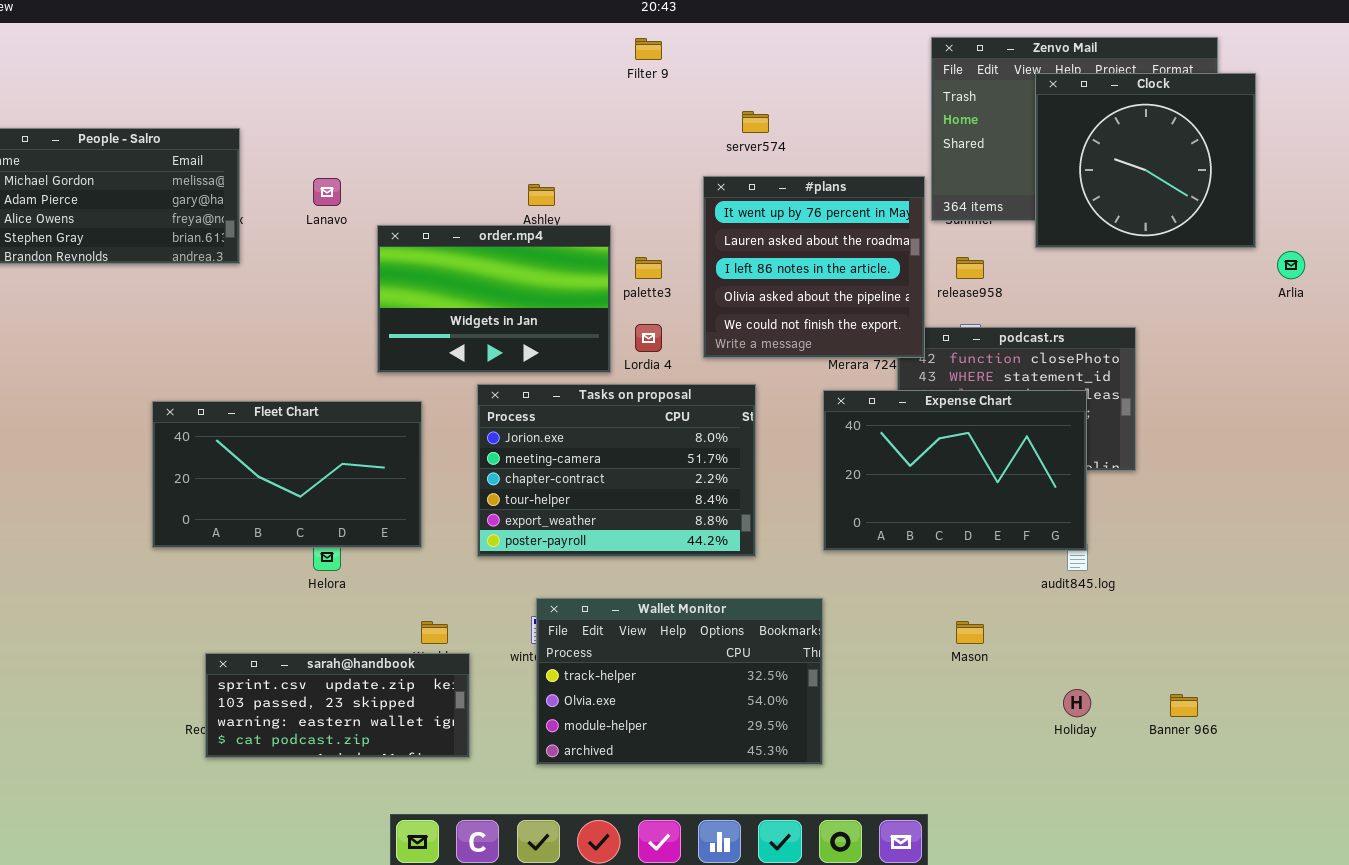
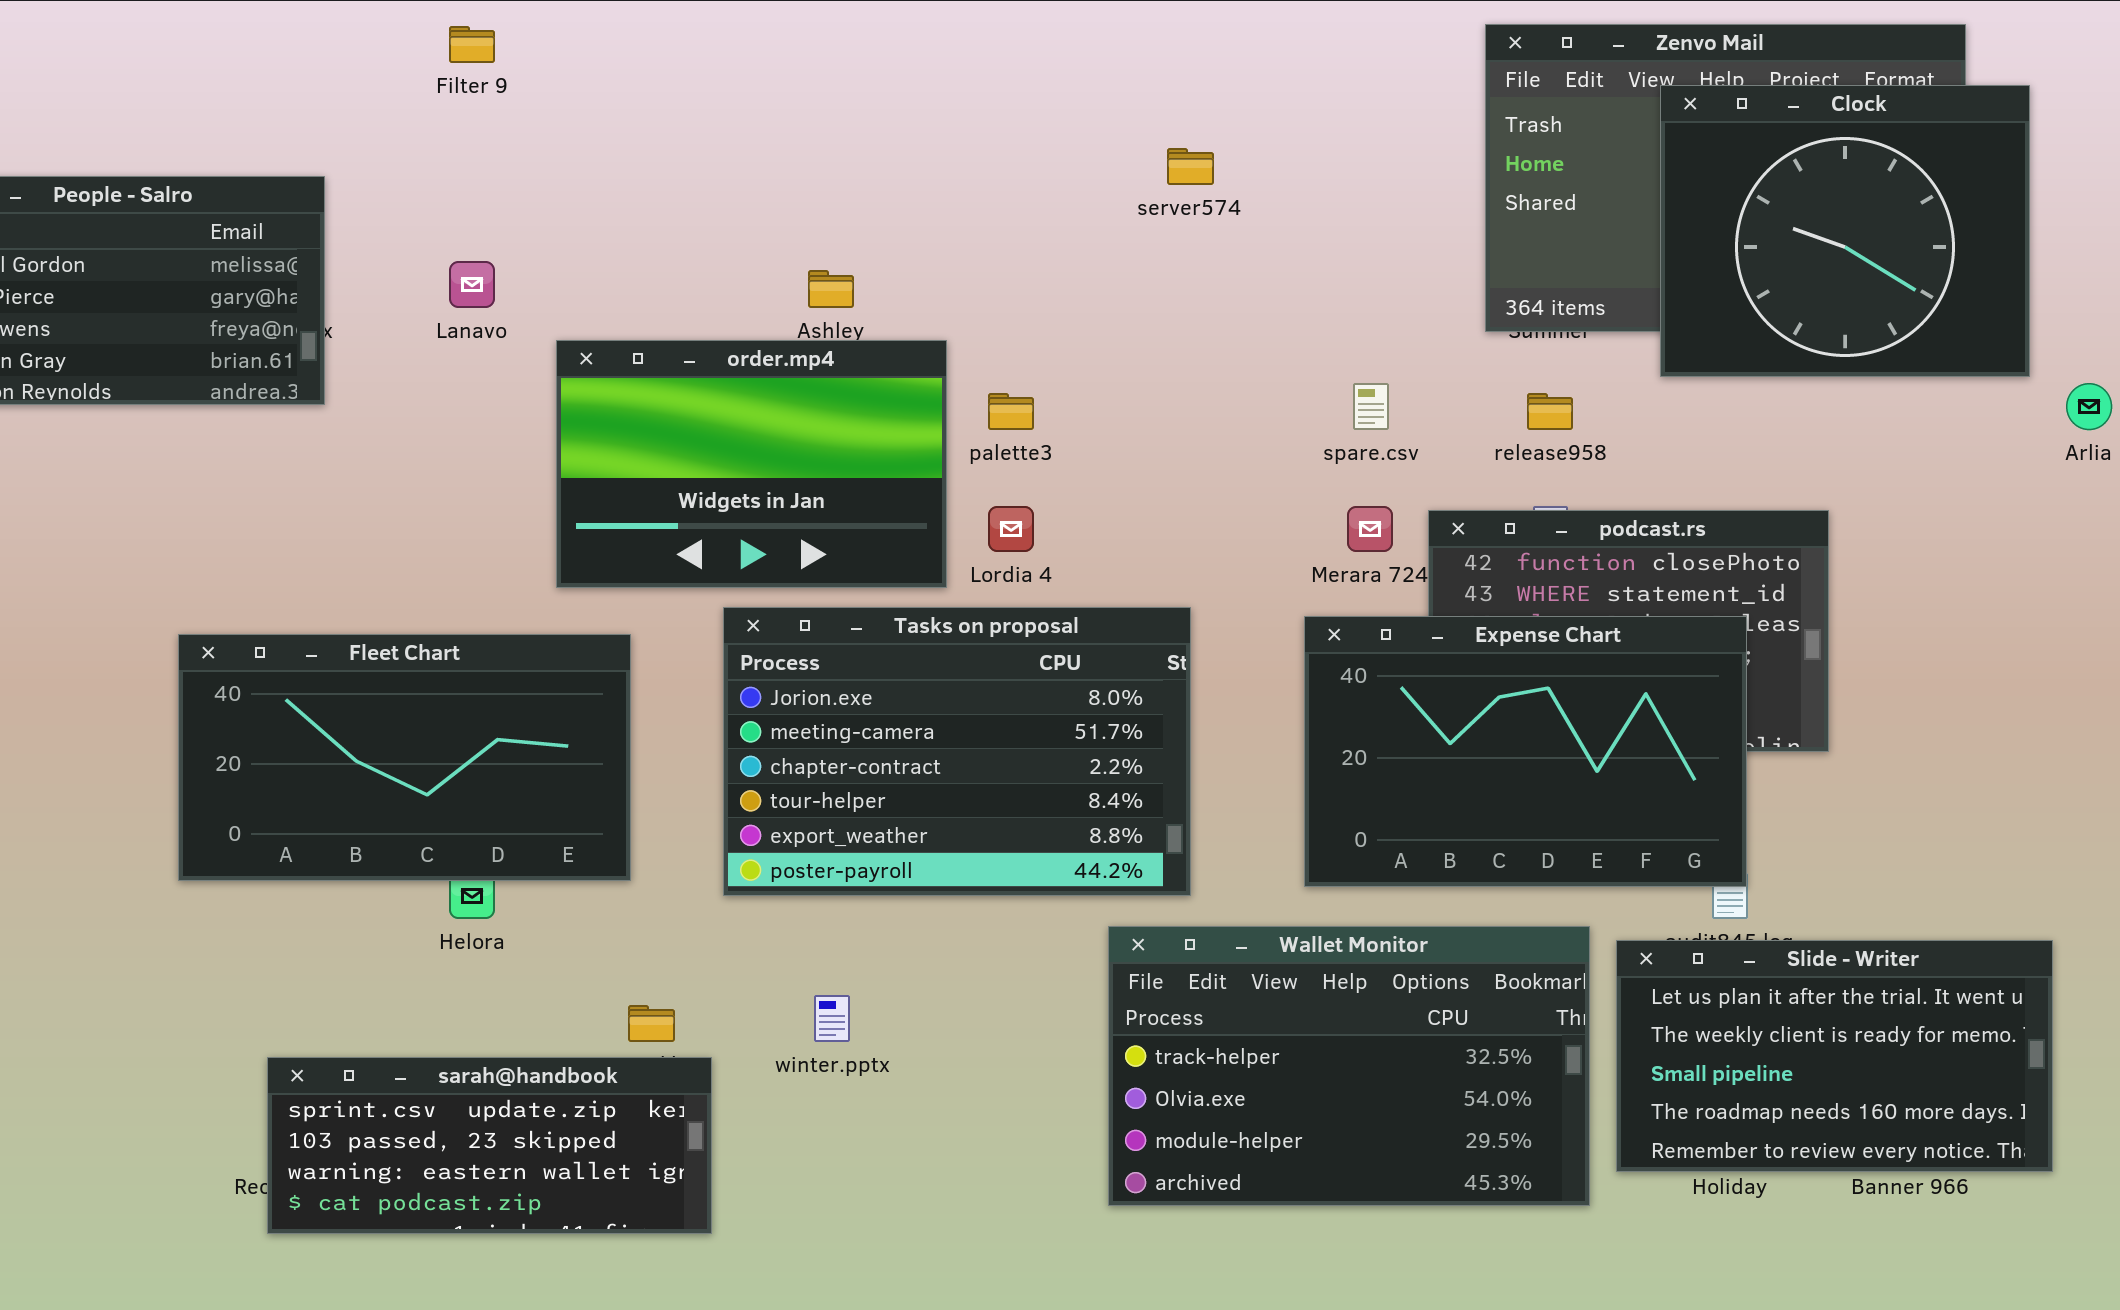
Filter 9: [635,38,662,60] -> [449,26,495,63], moved
#plans: [703,176,925,358] -> none, closed
Slide - Writer: none -> [1616,940,2053,1172], opened
Wallet Monitor: [536,598,823,765] -> [1108,926,1590,1206], moved

